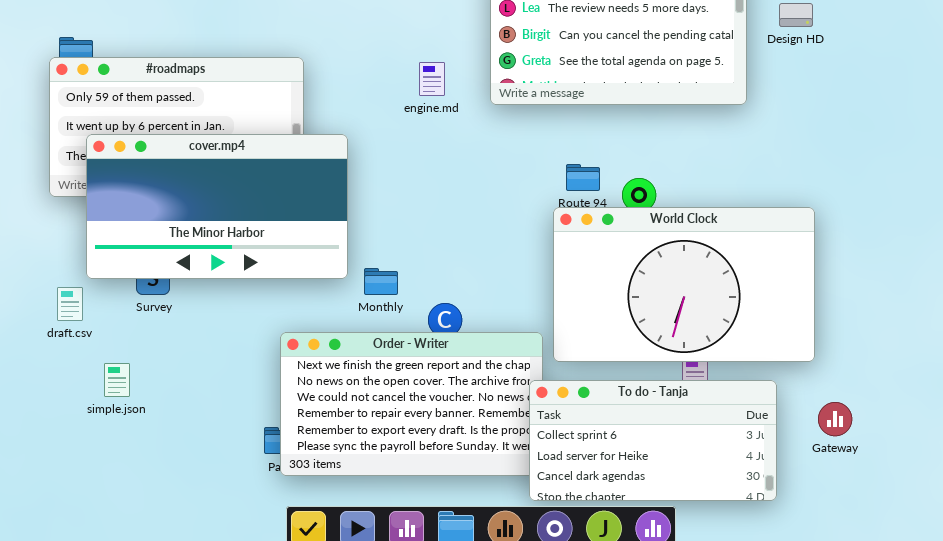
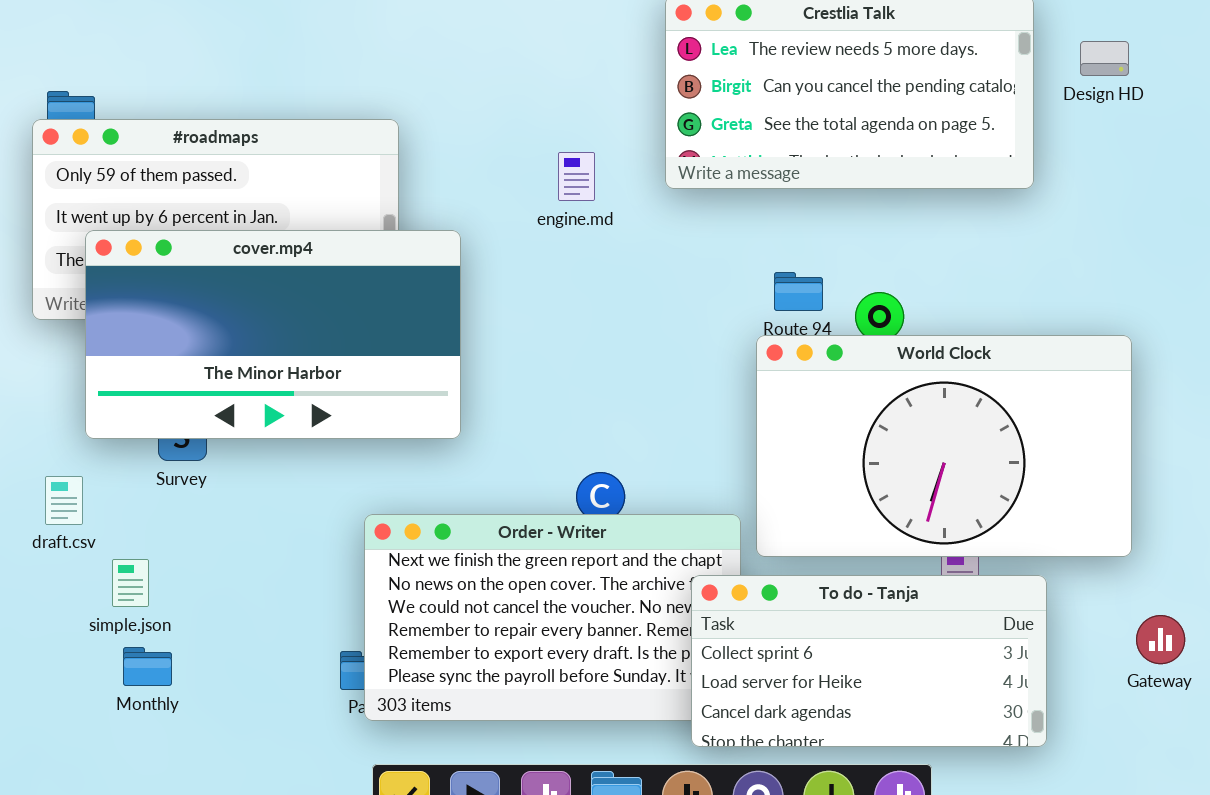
engine.md: [419,62,445,96] -> [558,152,595,201], moved
Monthly: [364,268,398,295] -> [123,647,172,686], moved
draft.csv: [57,287,83,321] -> [45,476,83,525], moved
To do - Tanja: [529,380,777,501] -> [691,575,1047,747], moved

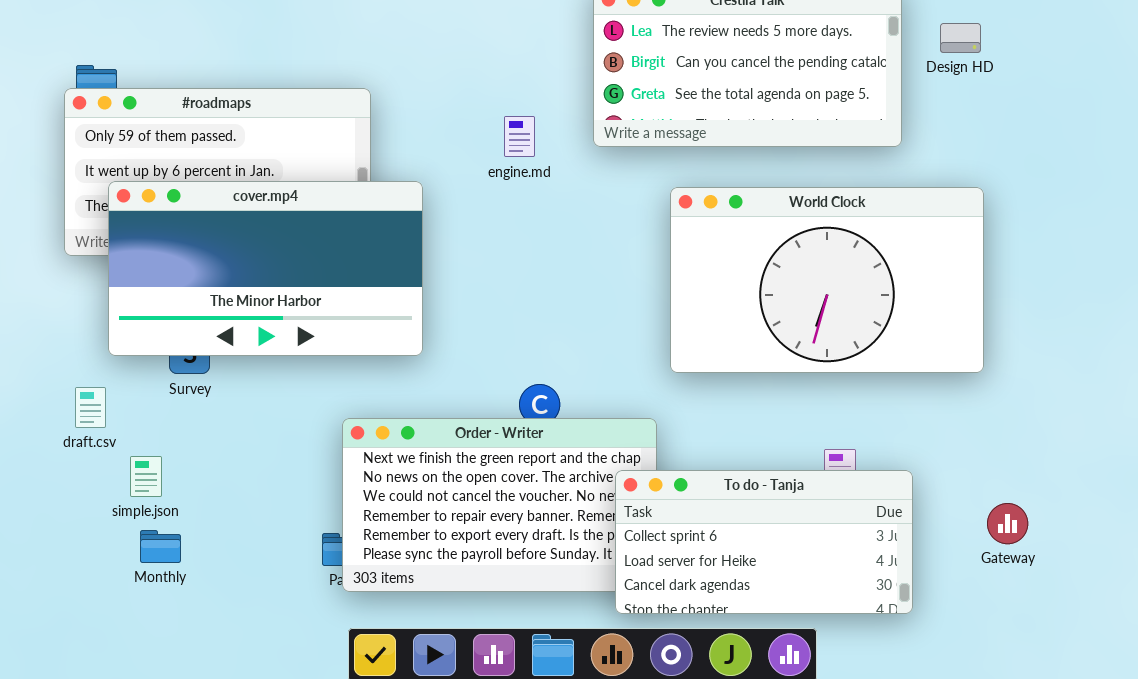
World Clock: [756,335,1132,557] -> [670,187,984,373], moved

